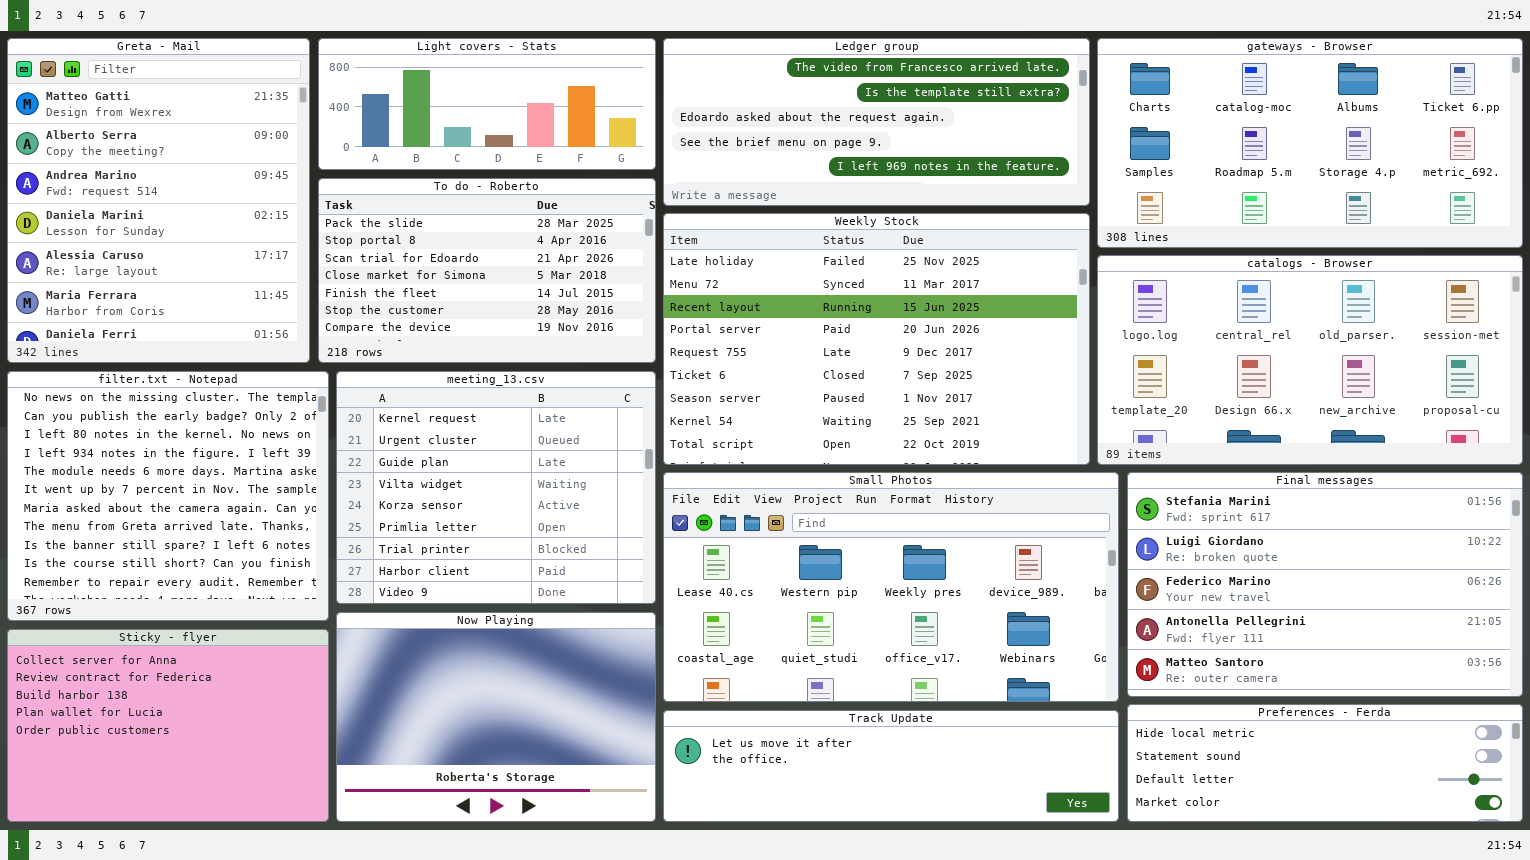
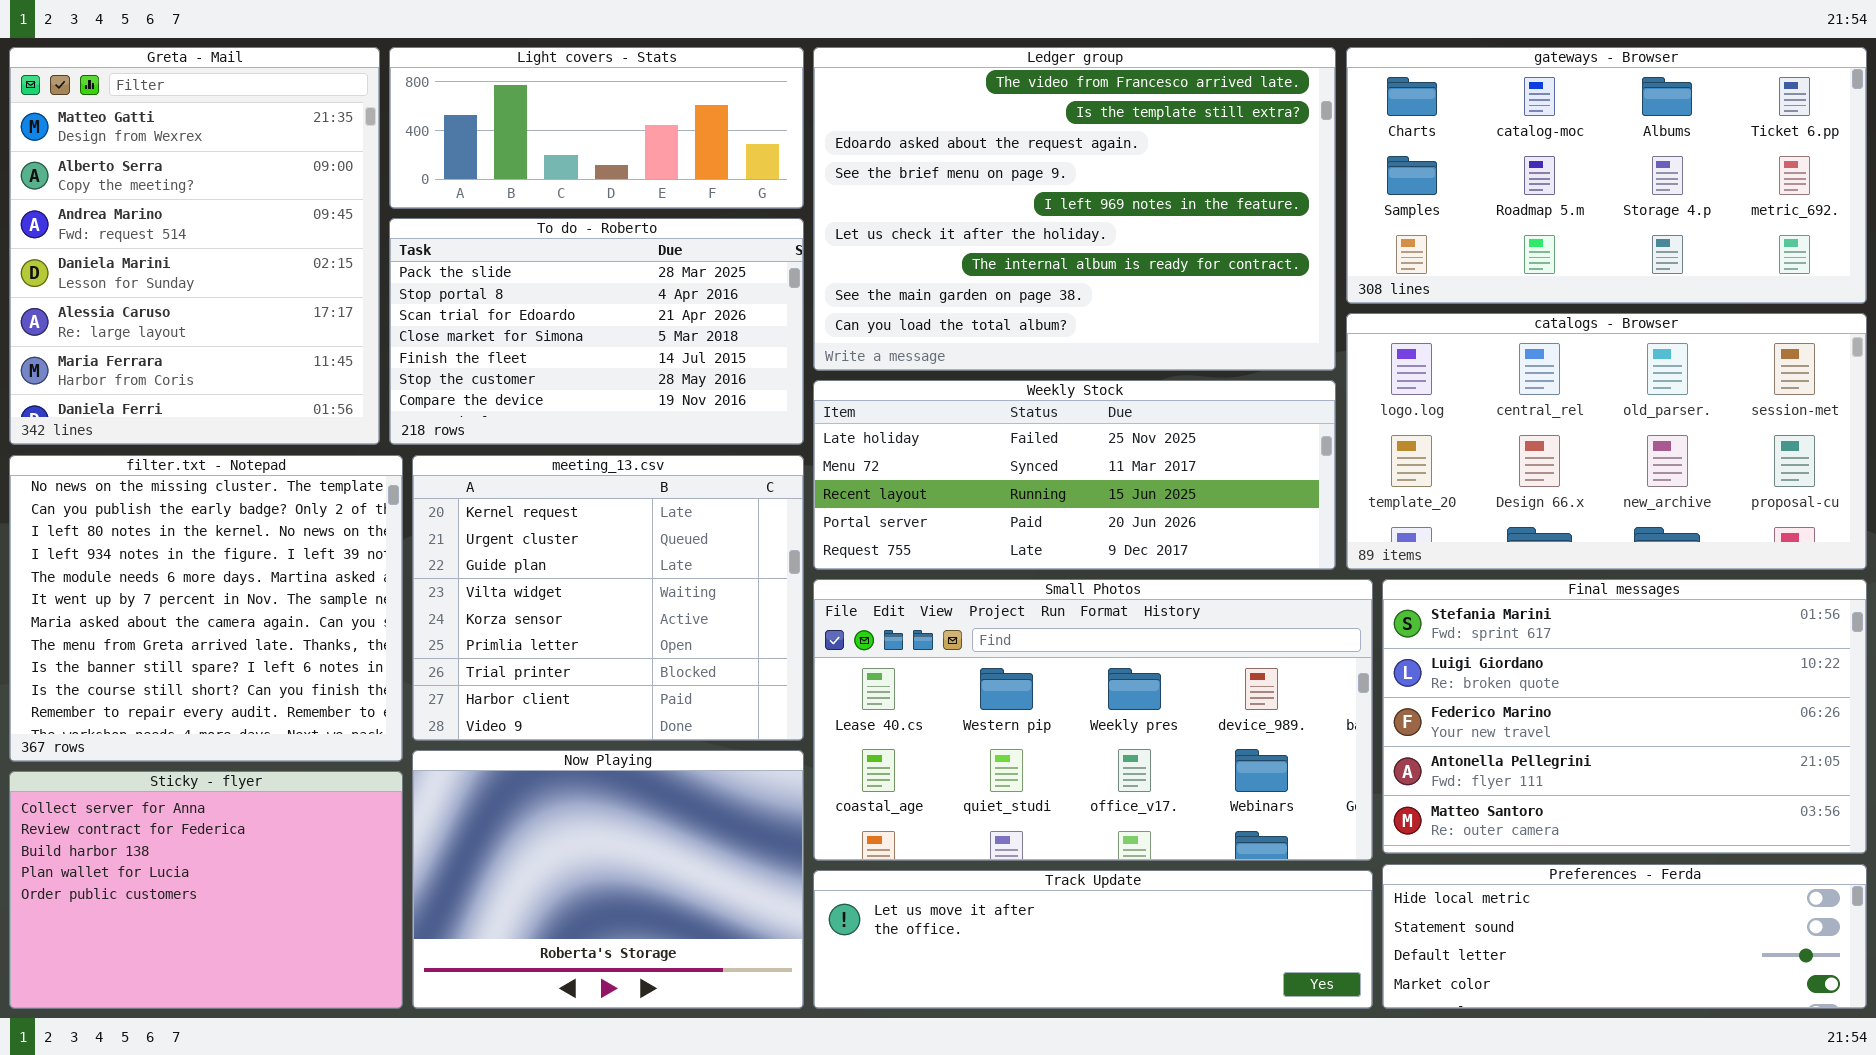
Ledger group: [663,38,1090,206] -> [813,47,1336,371], resized
Weekly Stock: [663,213,1090,465] -> [813,380,1336,570], resized

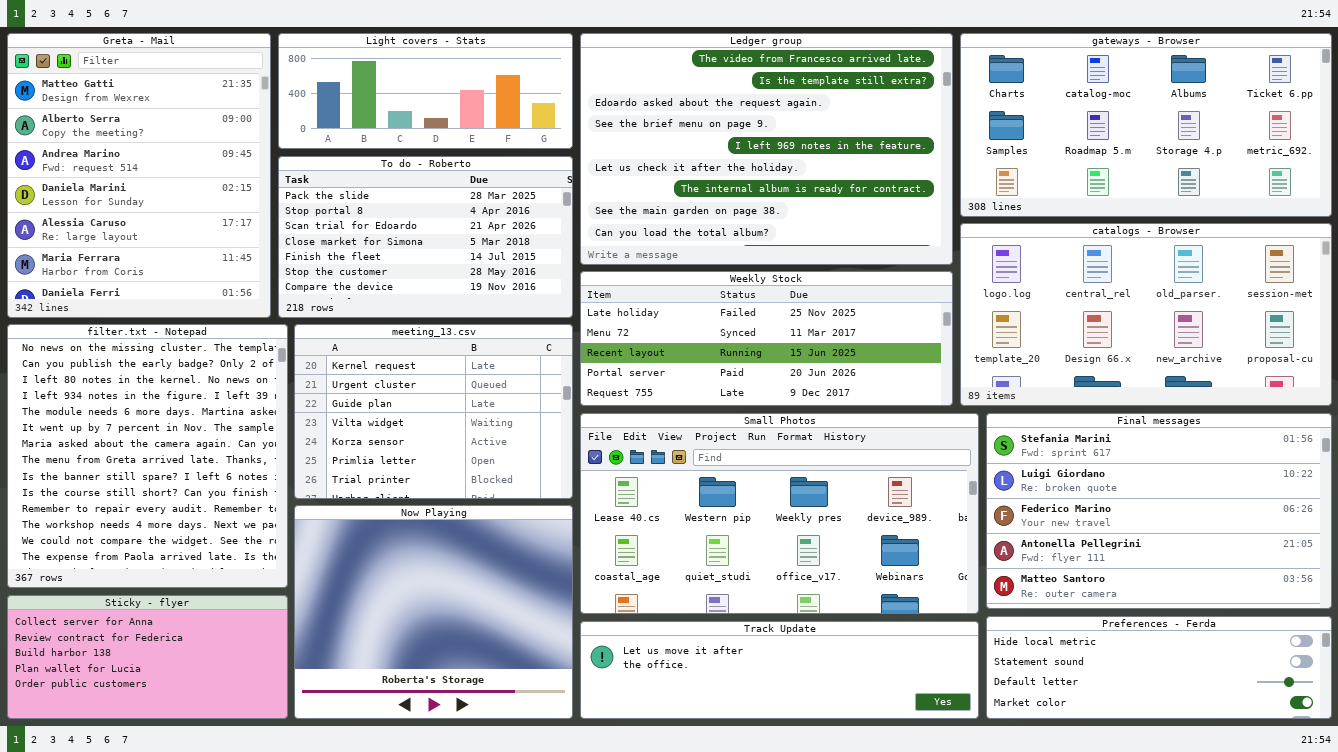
filter.txt - Notepad: [9,455,403,762] -> [7,324,288,588], resized
meeting_13.csv: [412,455,804,741] -> [294,324,573,499], resized
Now Playing: [412,750,804,1009] -> [294,505,573,719], resized
Sticky - flyer: [9,771,403,1009] -> [7,595,288,719], resized

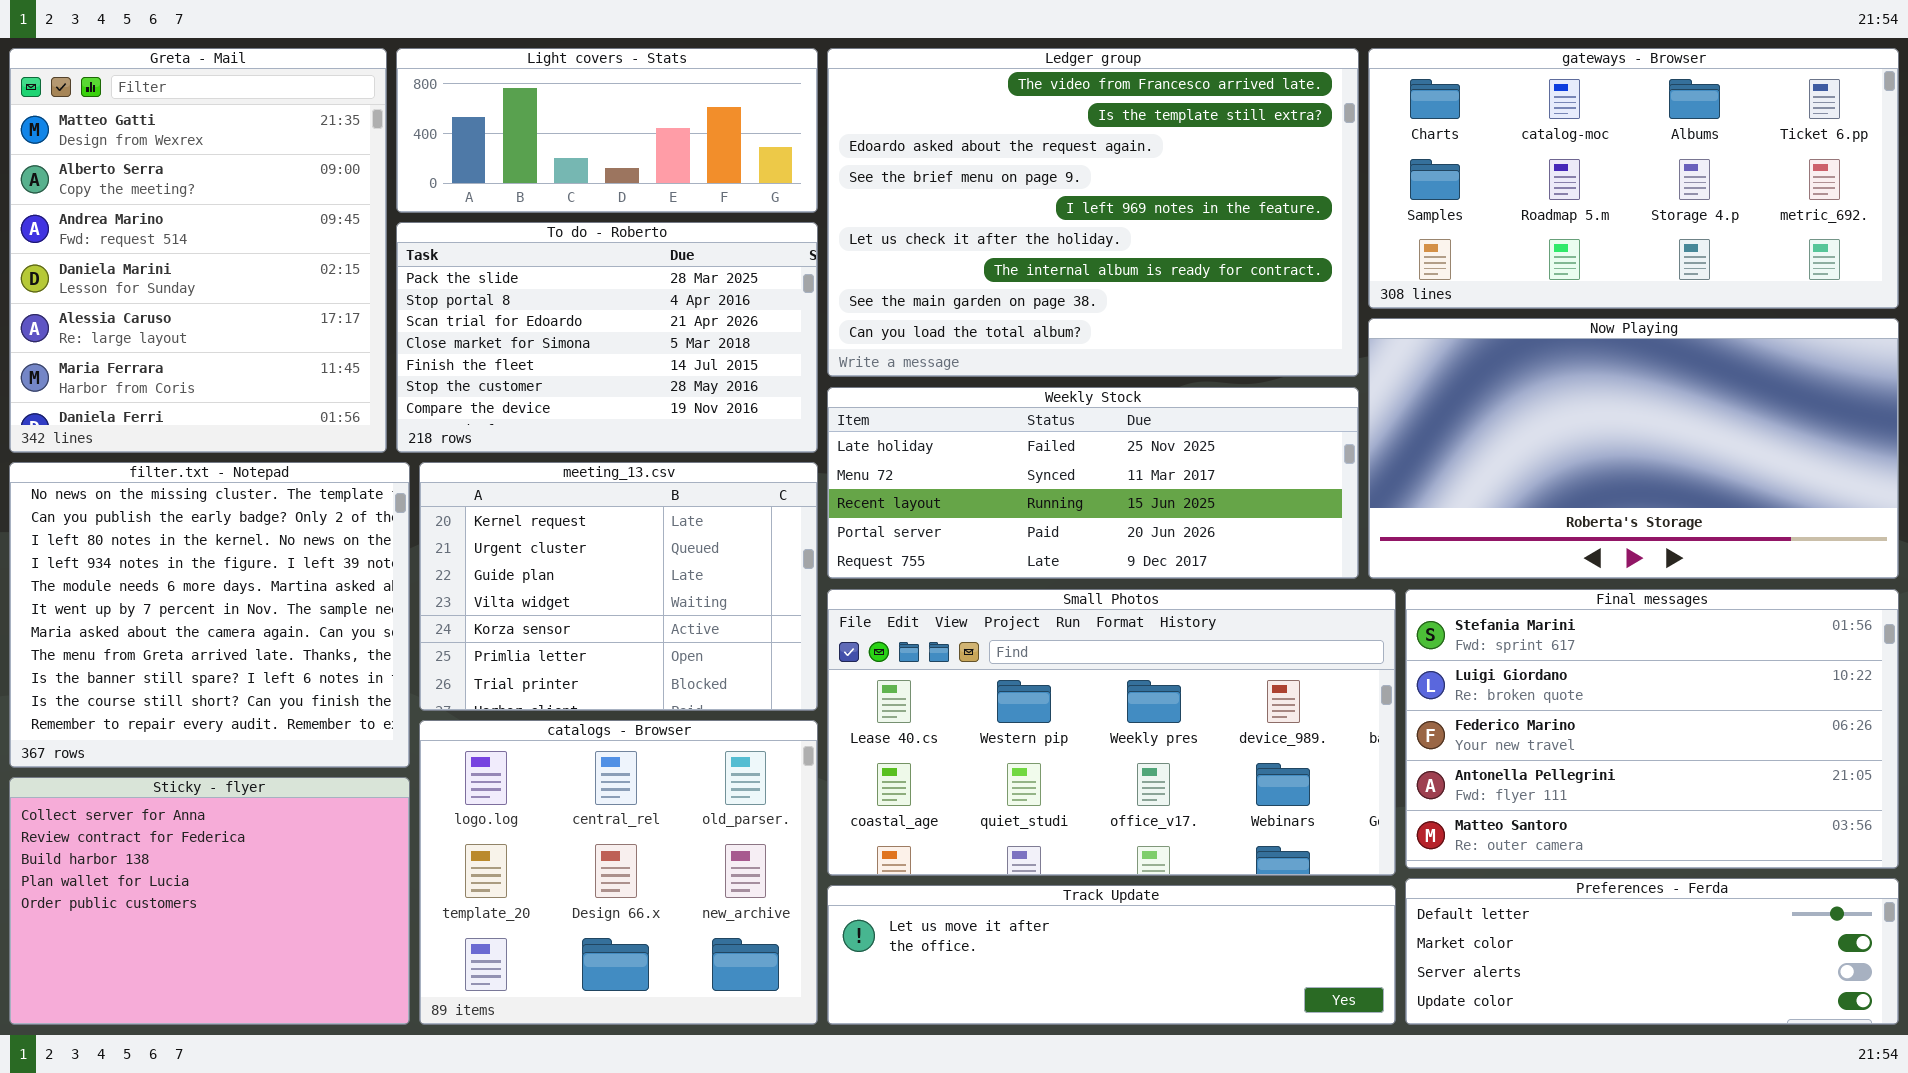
catalogs - Browser: [960,223,1332,406] -> [419,720,818,1025], moved, resized
filter.txt - Notepad: [7,324,288,588] -> [9,462,410,768], resized
Now Playing: [294,505,573,719] -> [1368,318,1899,579], moved, resized
Sticky - flyer: [7,595,288,719] -> [9,777,410,1025], resized
Preferences - Ferda: [986,616,1332,719] -> [1405,878,1899,1025], scrolled down 2 rows

